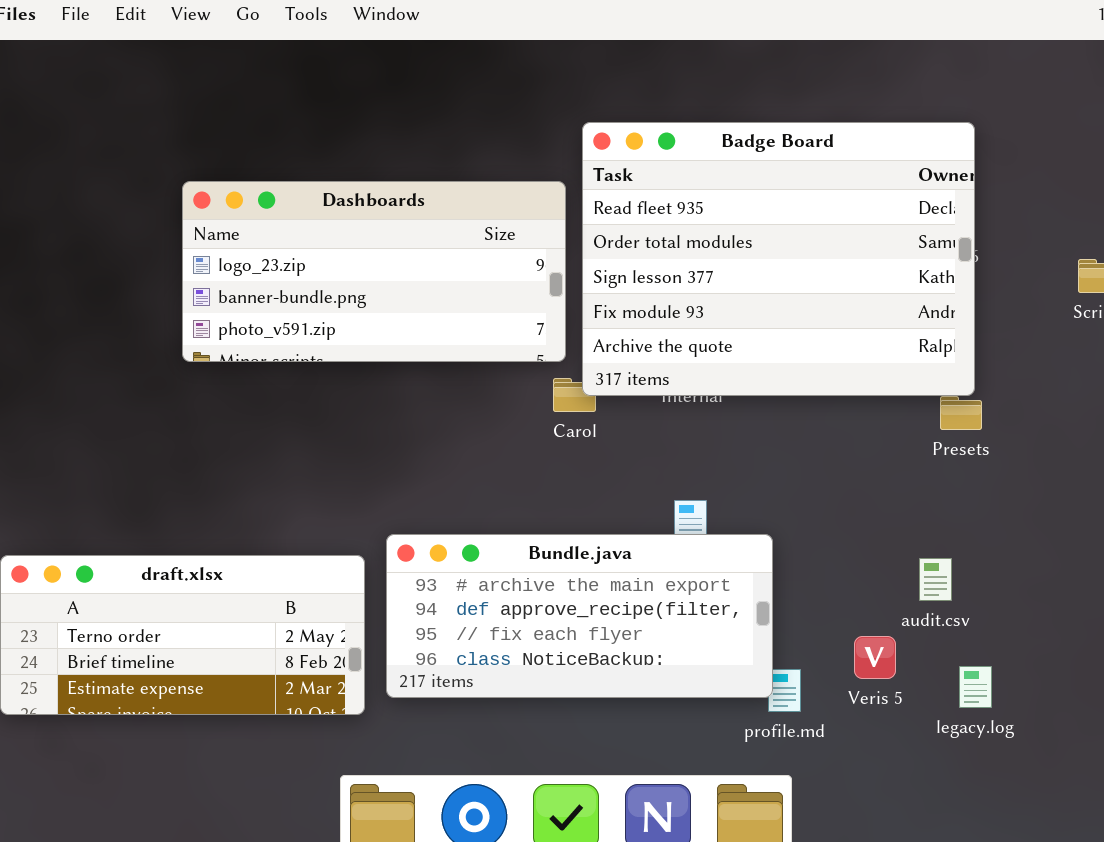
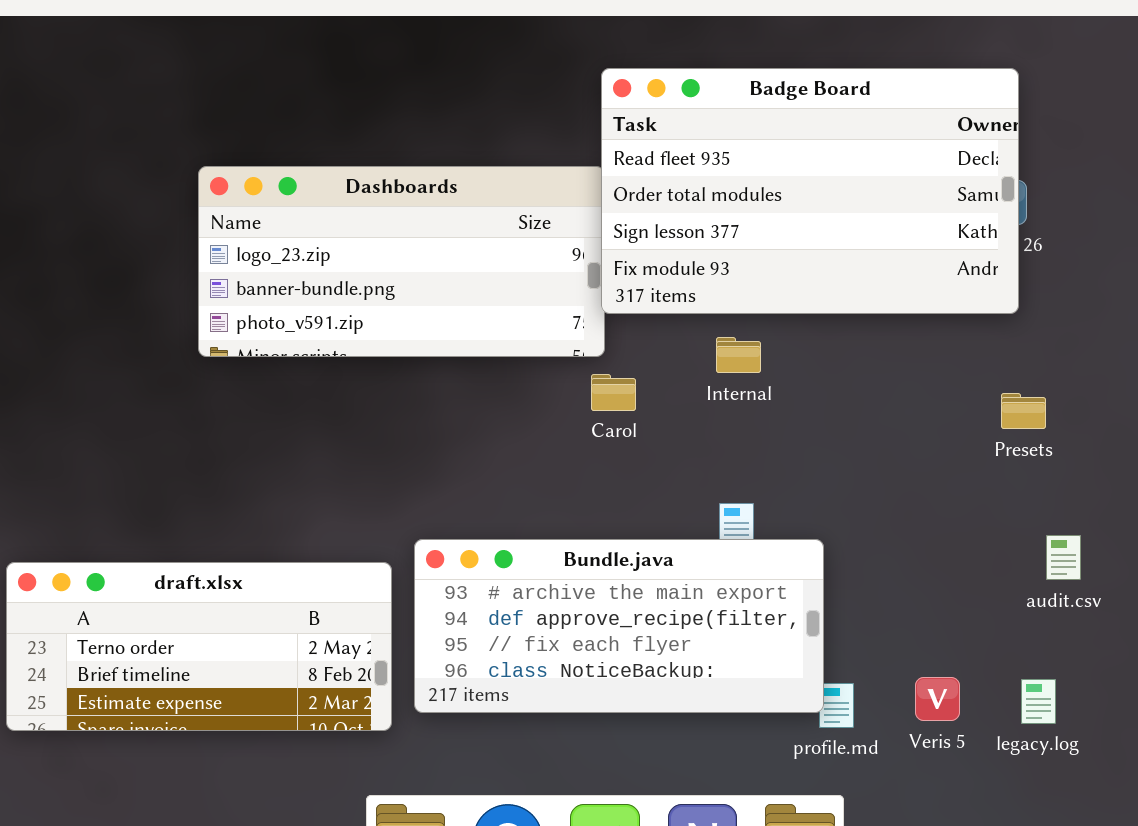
Badge Board: [582,122,975,396] -> [601,68,1019,314], moved, resized
audit.csv: [919,558,952,601] -> [1046,535,1081,580], moved
Veris 5: [854,636,896,679] -> [915,677,960,721], moved

